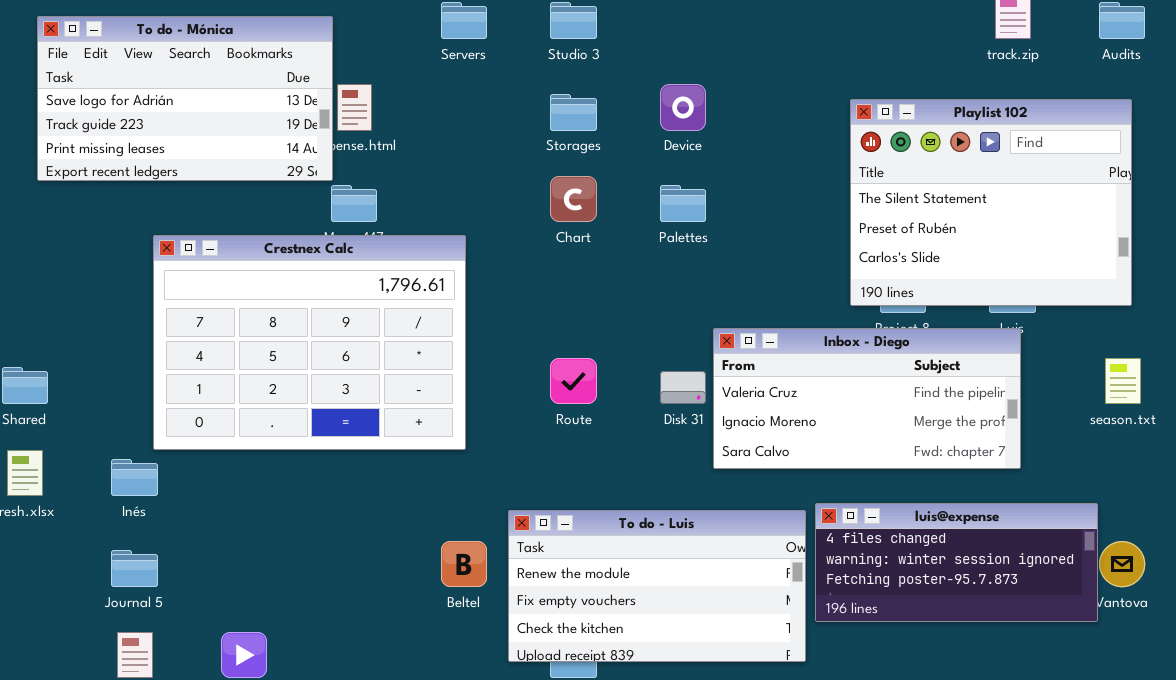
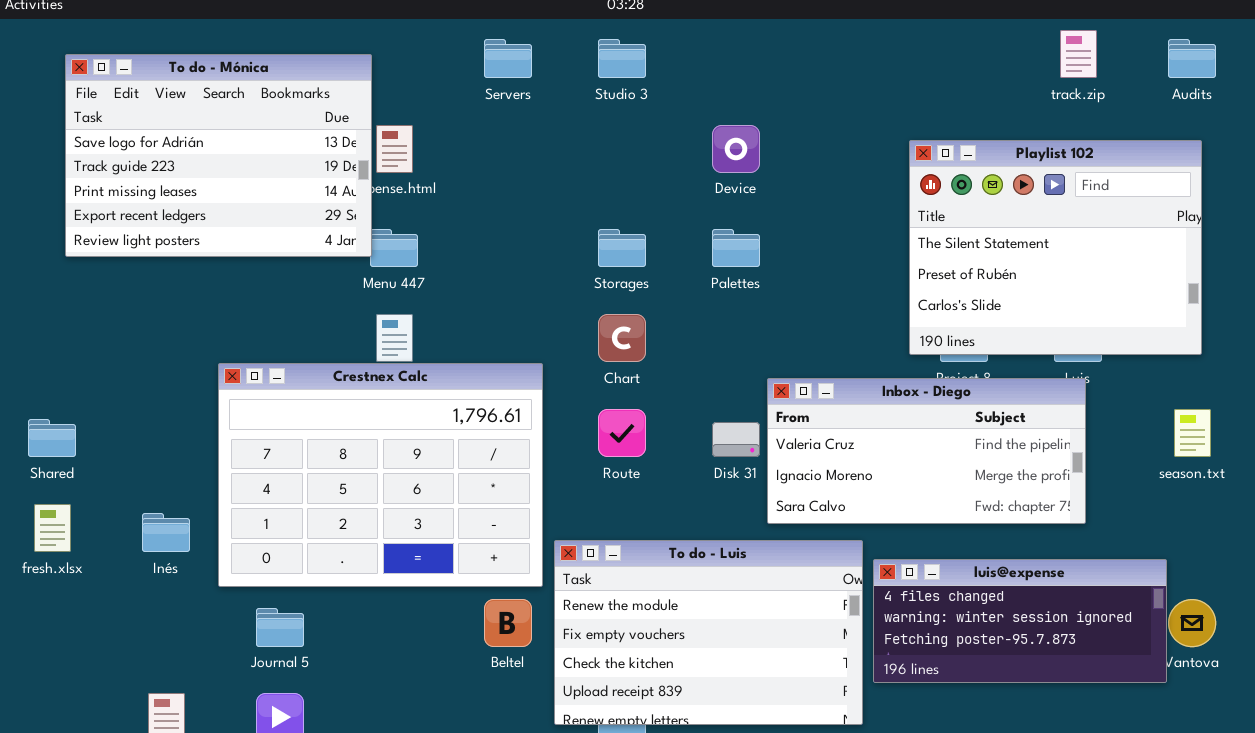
To do - Mónica: [37,16,333,181] -> [65,54,372,257], resized
Storages: [550,94,597,131] -> [598,229,646,267], moved
Chart: [550,176,597,222] -> [598,314,646,362], moved
Crestnex Calc: [153,235,466,450] -> [218,363,543,587], moved
To do - Luis: [508,510,806,662] -> [554,540,863,725], resized
Journal 5: [111,550,158,587] -> [256,608,304,647], moved

